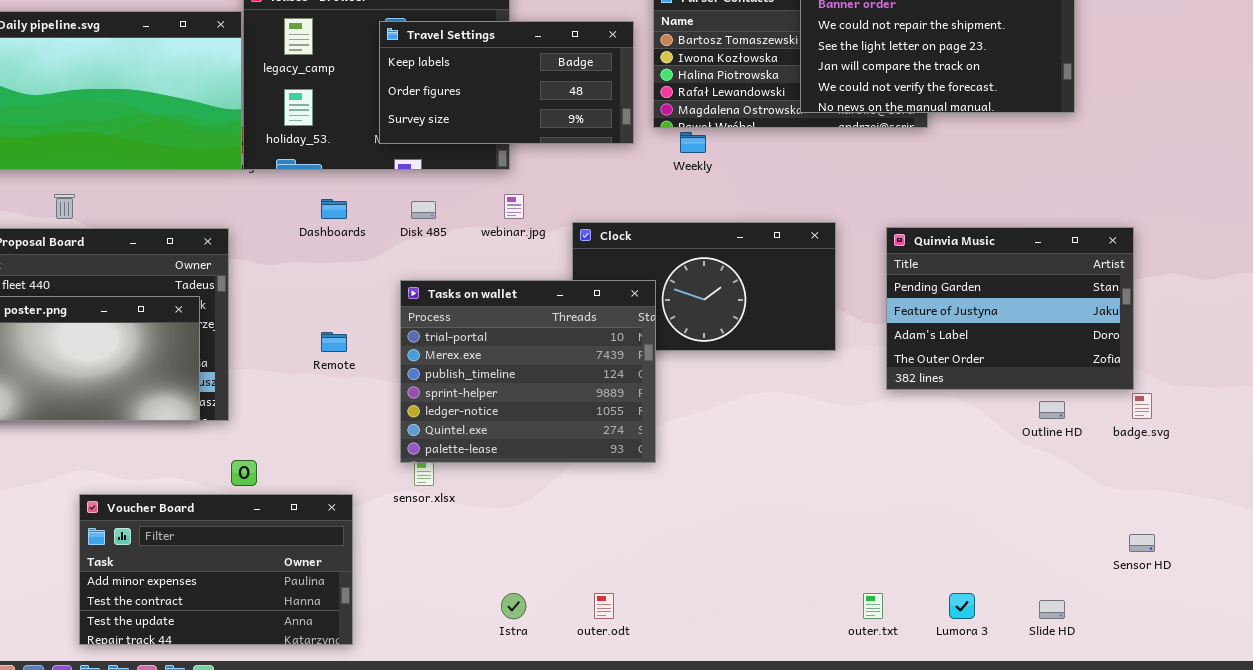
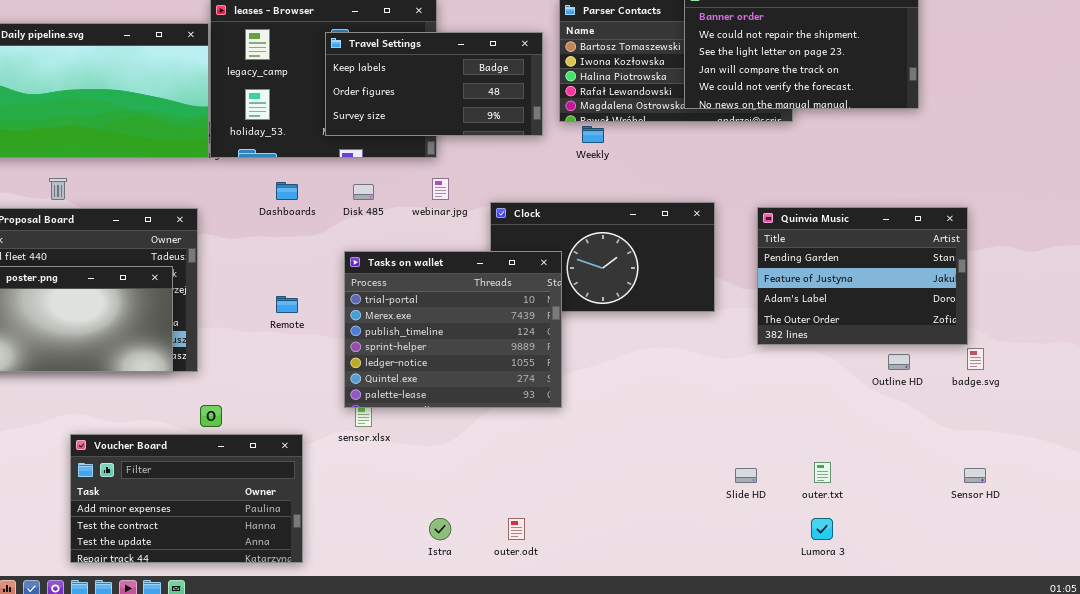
outer.txt: [863,593,883,619] -> [814,462,831,483], moved
Slide HD: [1039,600,1065,619] -> [735,468,757,483], moved

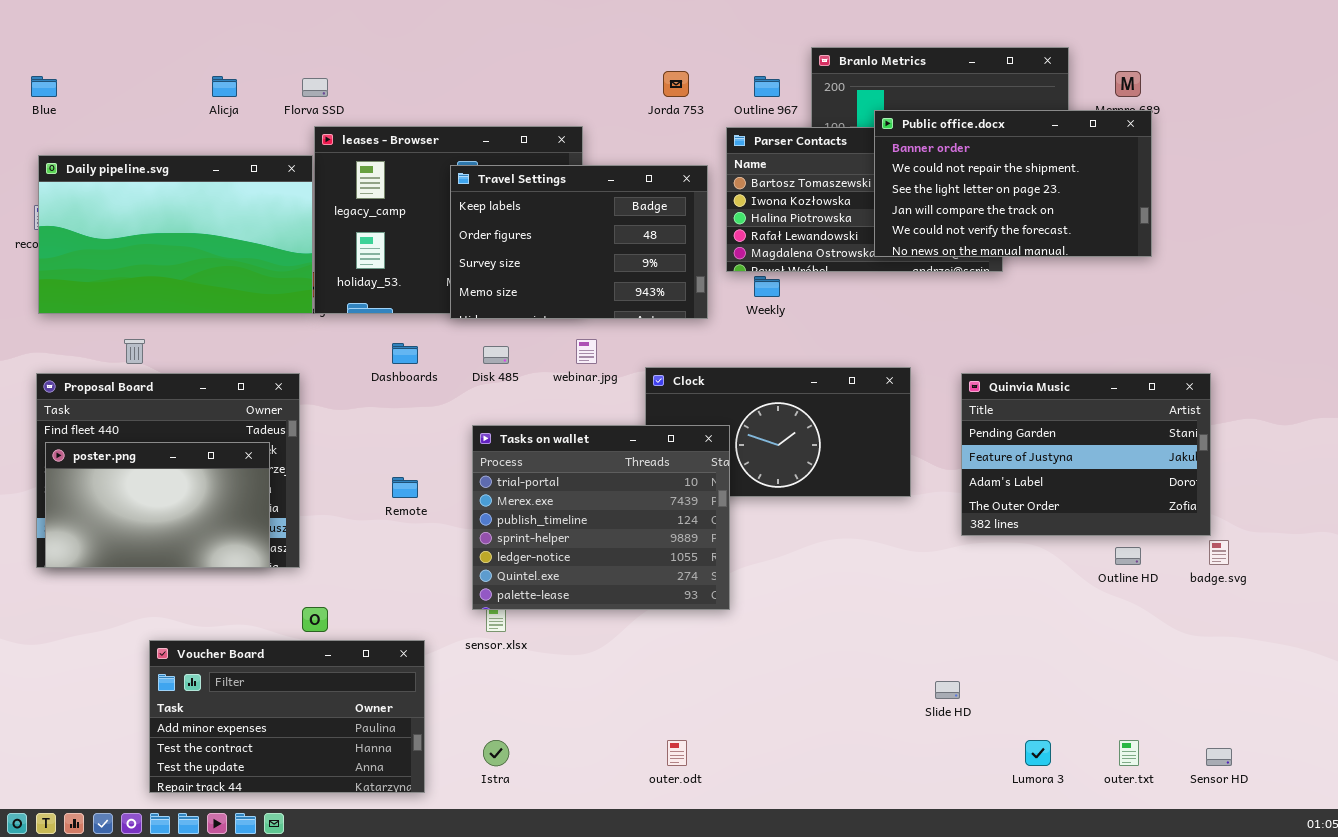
Travel Settings: [325,32,543,136] -> [450,165,708,319], resized
outer.txt: [814,462,831,483] -> [1119,740,1139,766], moved
Sensor HD: [964,468,986,483] -> [1206,748,1232,766], moved
Istra: [429,518,451,540] -> [483,740,509,766], moved

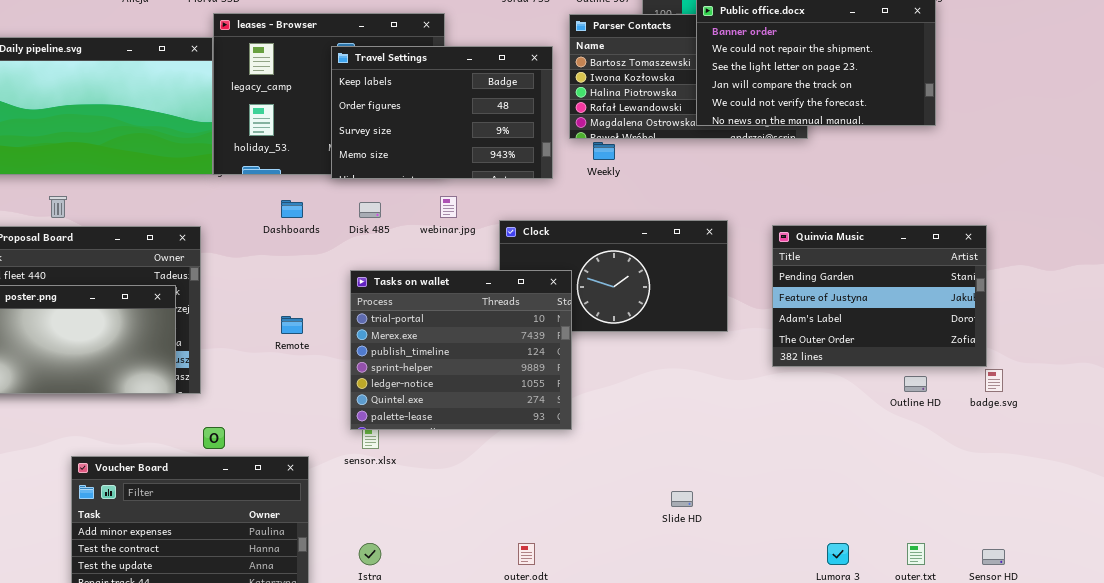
Slide HD: [935,681,960,699] -> [671,491,693,507], moved

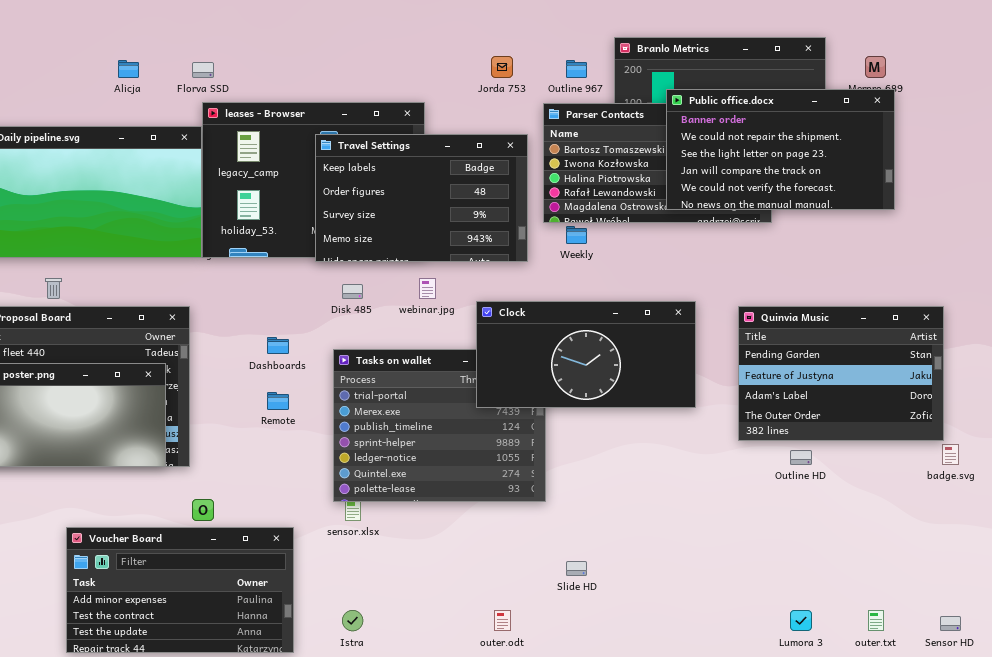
Dashboards: [281,200,303,218] -> [267,337,289,354], moved
Clock: [499,220,728,332] -> [476,301,696,408], raised
Outline HD: [904,376,927,392] -> [790,450,812,465], moved
Slide HD: [671,491,693,507] -> [566,561,587,576], moved

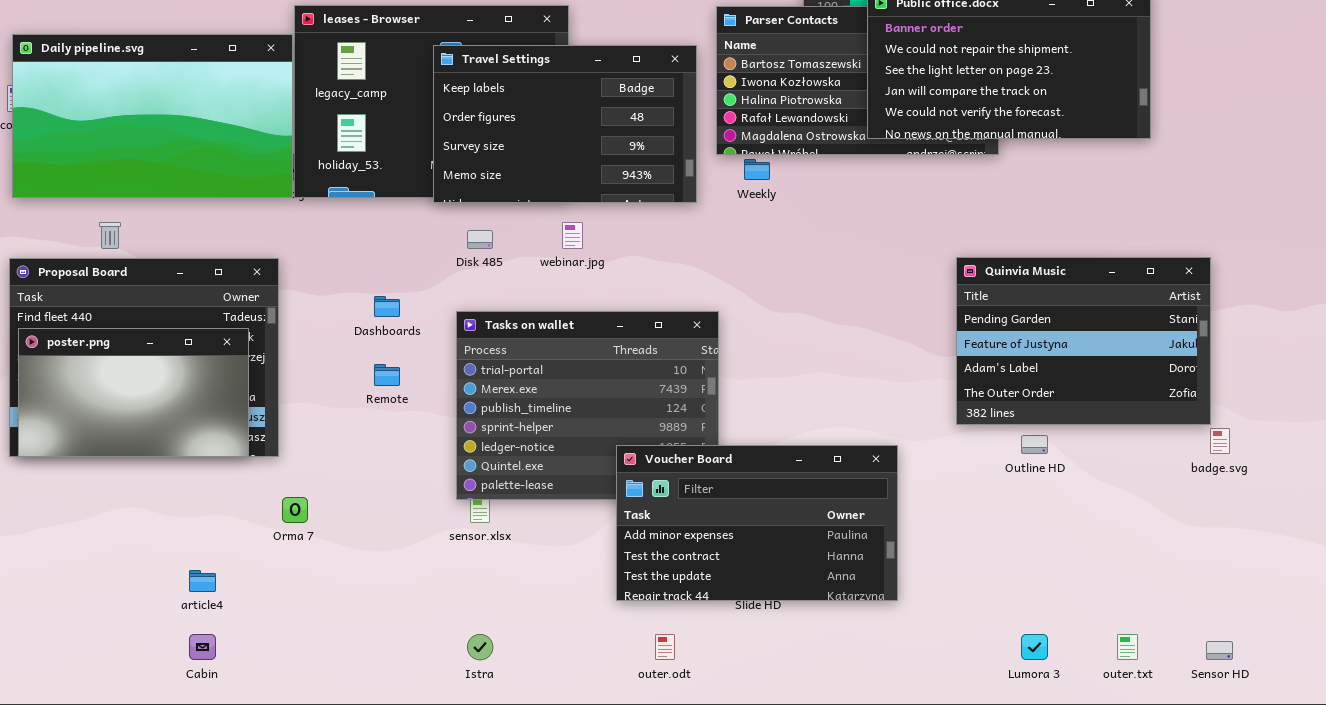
Clock: [476,301,696,408] -> none, closed
Voucher Board: [66,527,294,653] -> [616,445,898,601], moved

